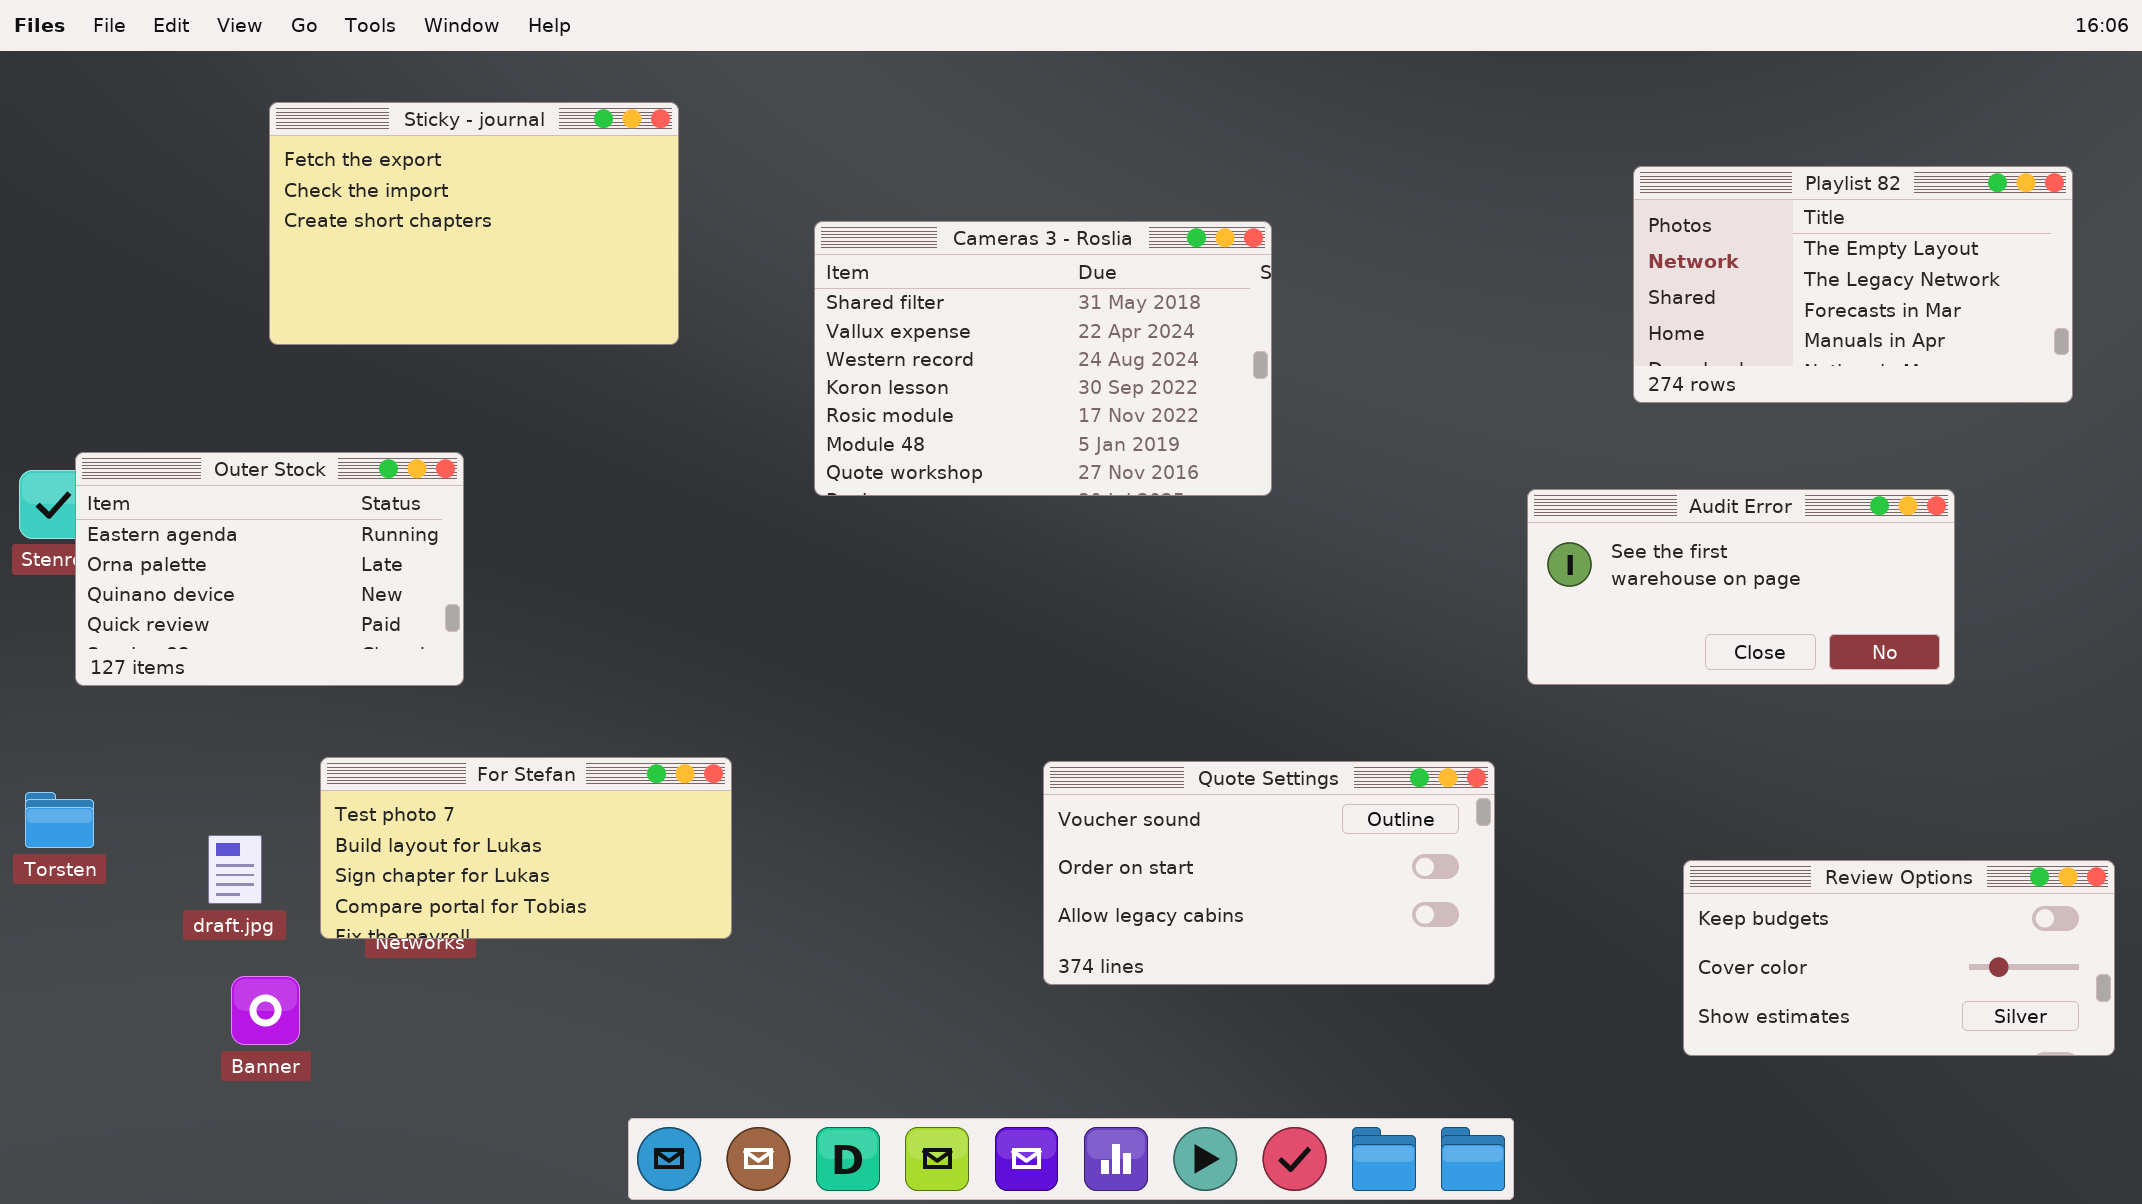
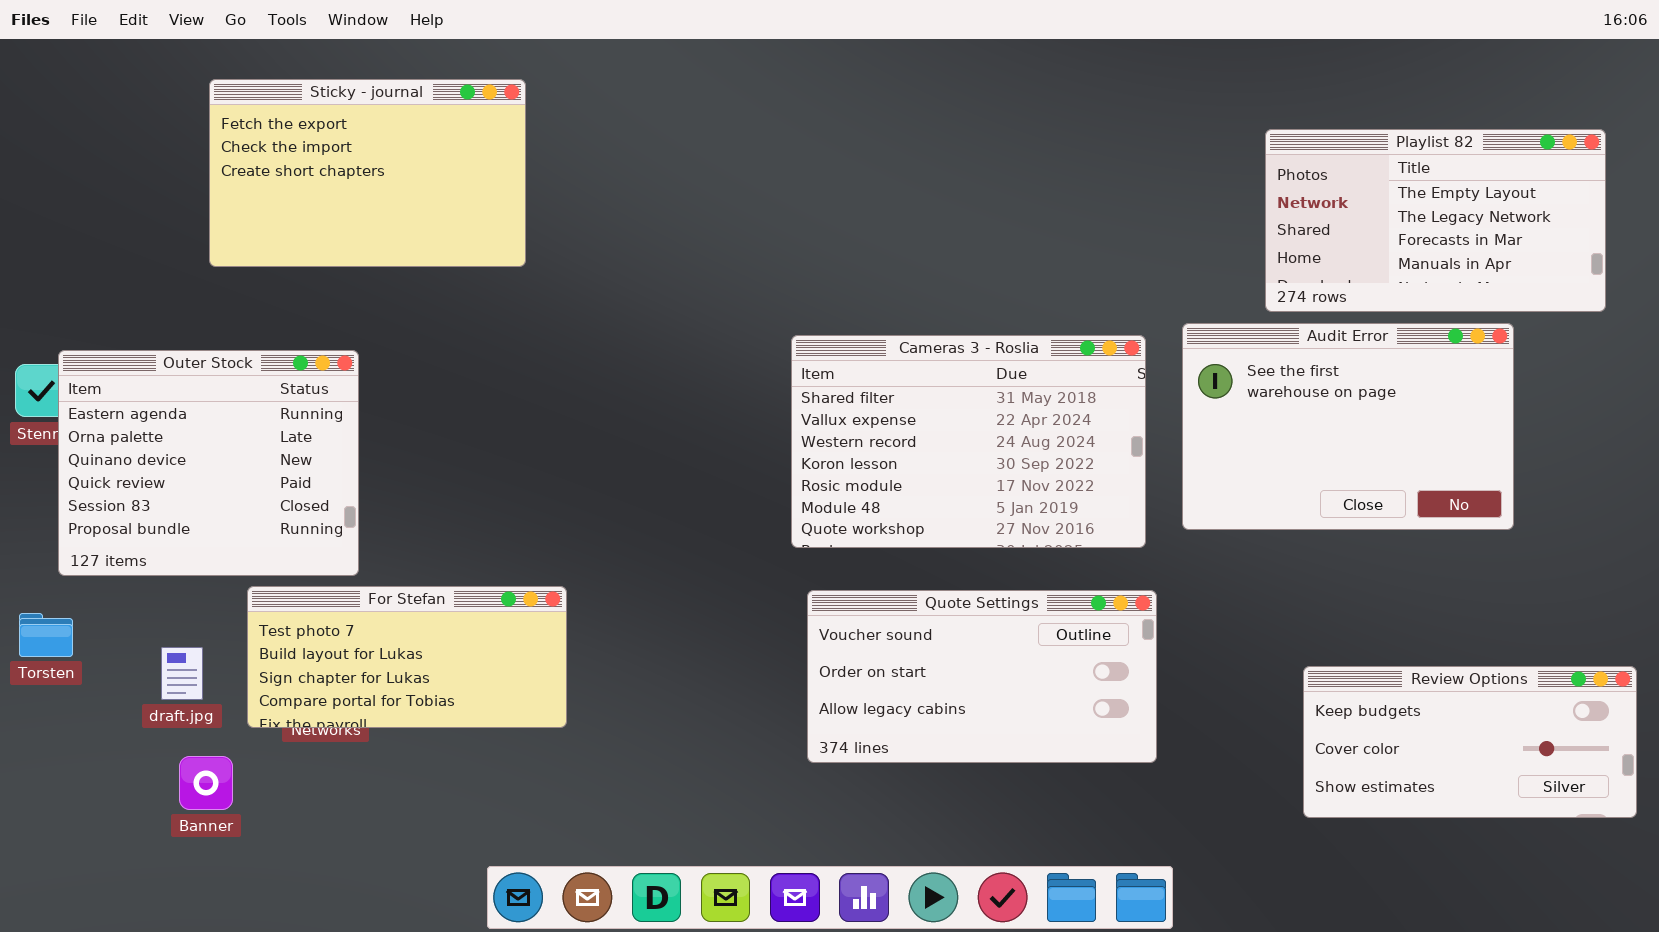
Cameras 3 - Roslia: [814,221,1272,496] -> [791,335,1146,548], moved
Outer Stock: [75,452,464,686] -> [58,350,359,576], resized
Audit Error: [1527,489,1955,685] -> [1182,323,1514,530], resized

